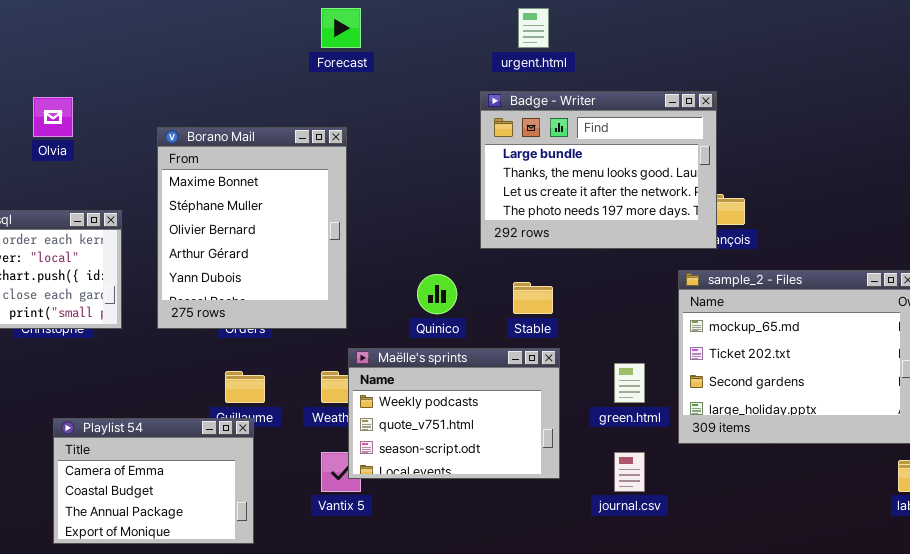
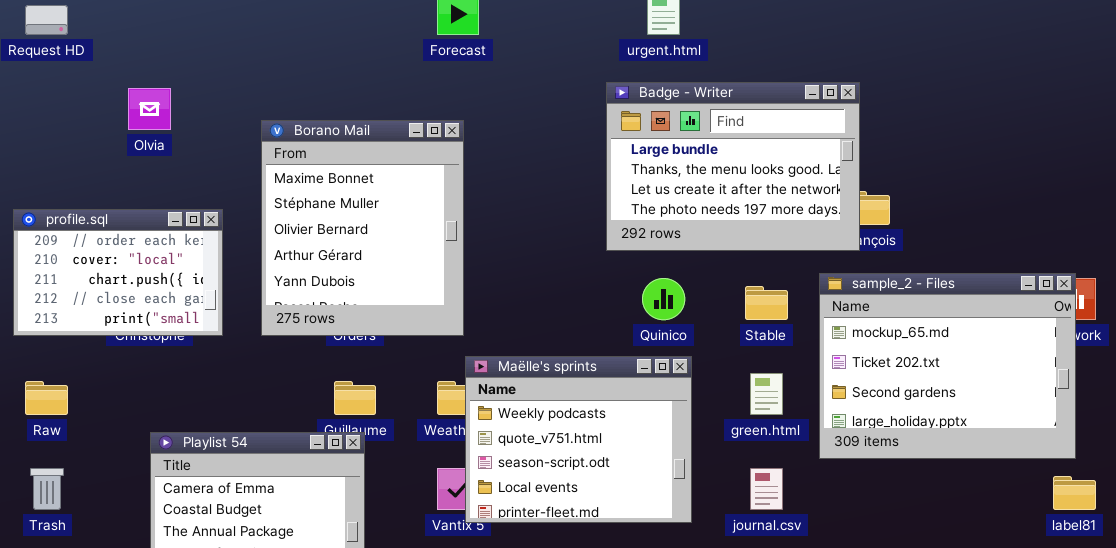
Quinico: [417,274,457,314] -> [642,278,685,320], moved
Stable: [513,282,553,314] -> [745,286,788,320], moved
Maëlle's sprints: [348,348,560,479] -> [465,356,692,523], resized

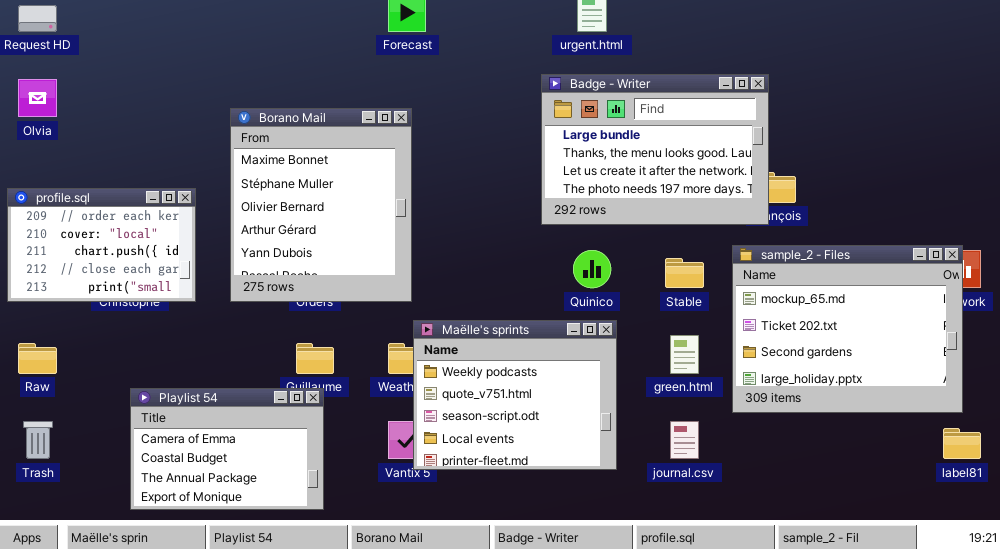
Olvia: [128,88,171,130] -> [18,79,57,117], moved

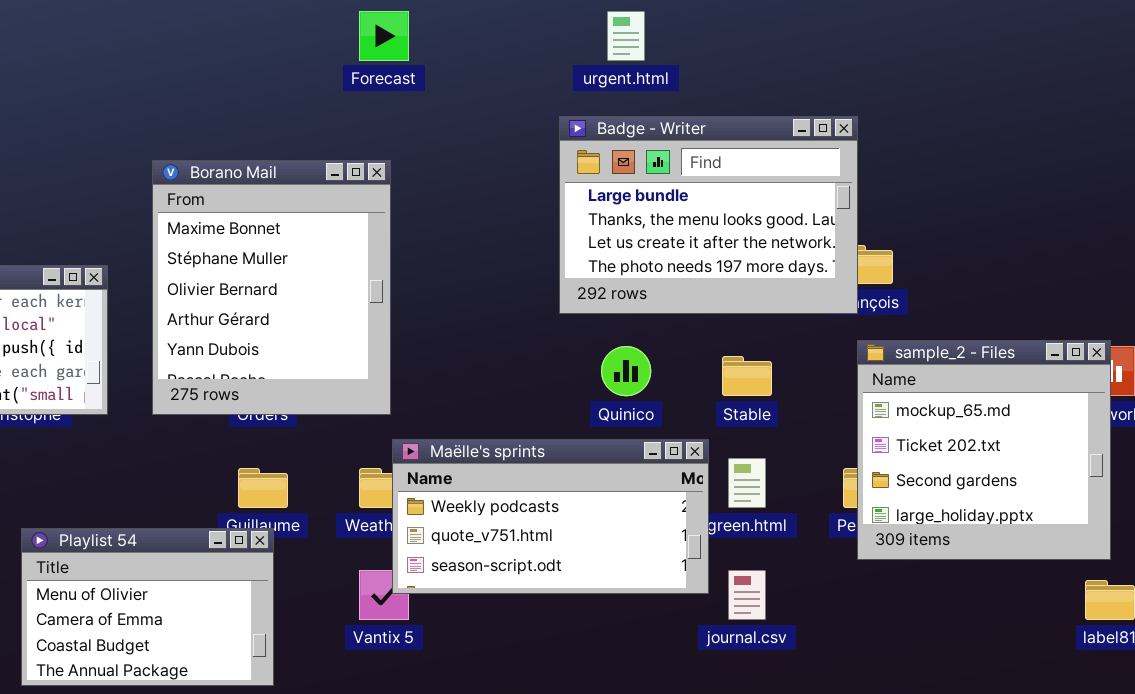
sample_2 - Files: [732,245,963,413] -> [857,340,1111,560], resized
Maëlle's sprints: [413,320,617,470] -> [392,439,709,594], resized
Playlist 54: [130,388,324,510] -> [21,528,274,686], scrolled up 1 row

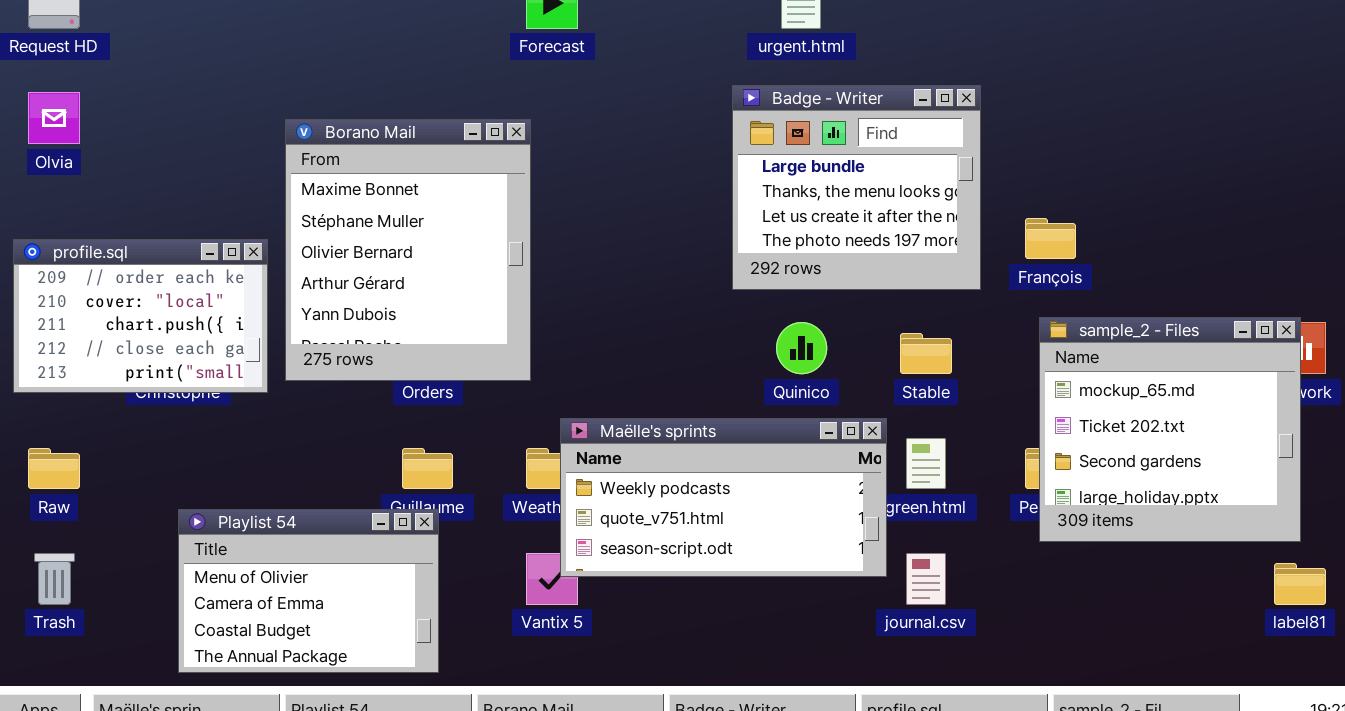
Badge - Writer: [559,116,858,314] -> [732,85,981,290], resized
Borano Mail: [152,160,391,415] -> [285,119,531,381], moved

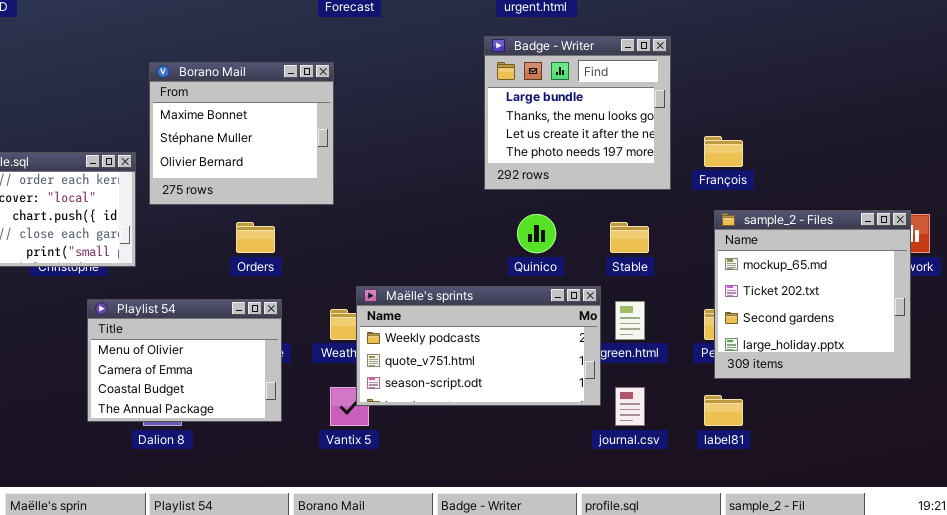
Borano Mail: [285,119,531,381] -> [149,62,334,205], resized
Playlist 54: [178,509,439,673] -> [87,299,282,422], moved
label81: [1274,563,1326,605] -> [704,395,743,426], moved

